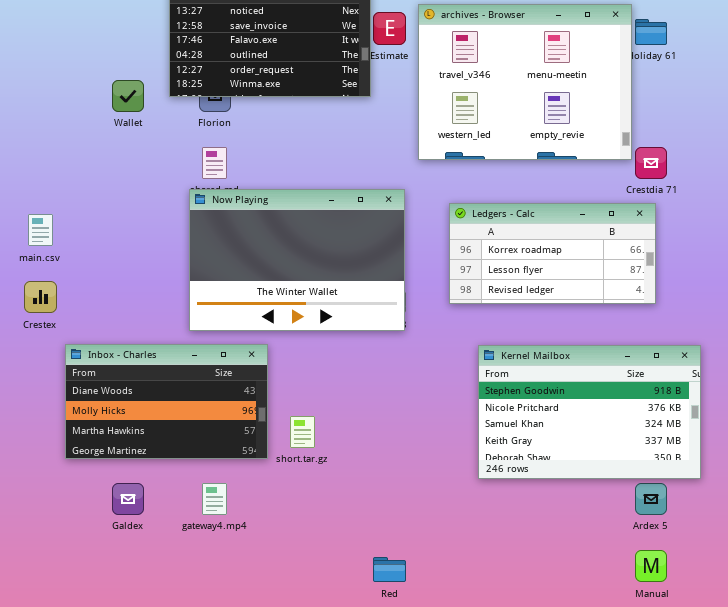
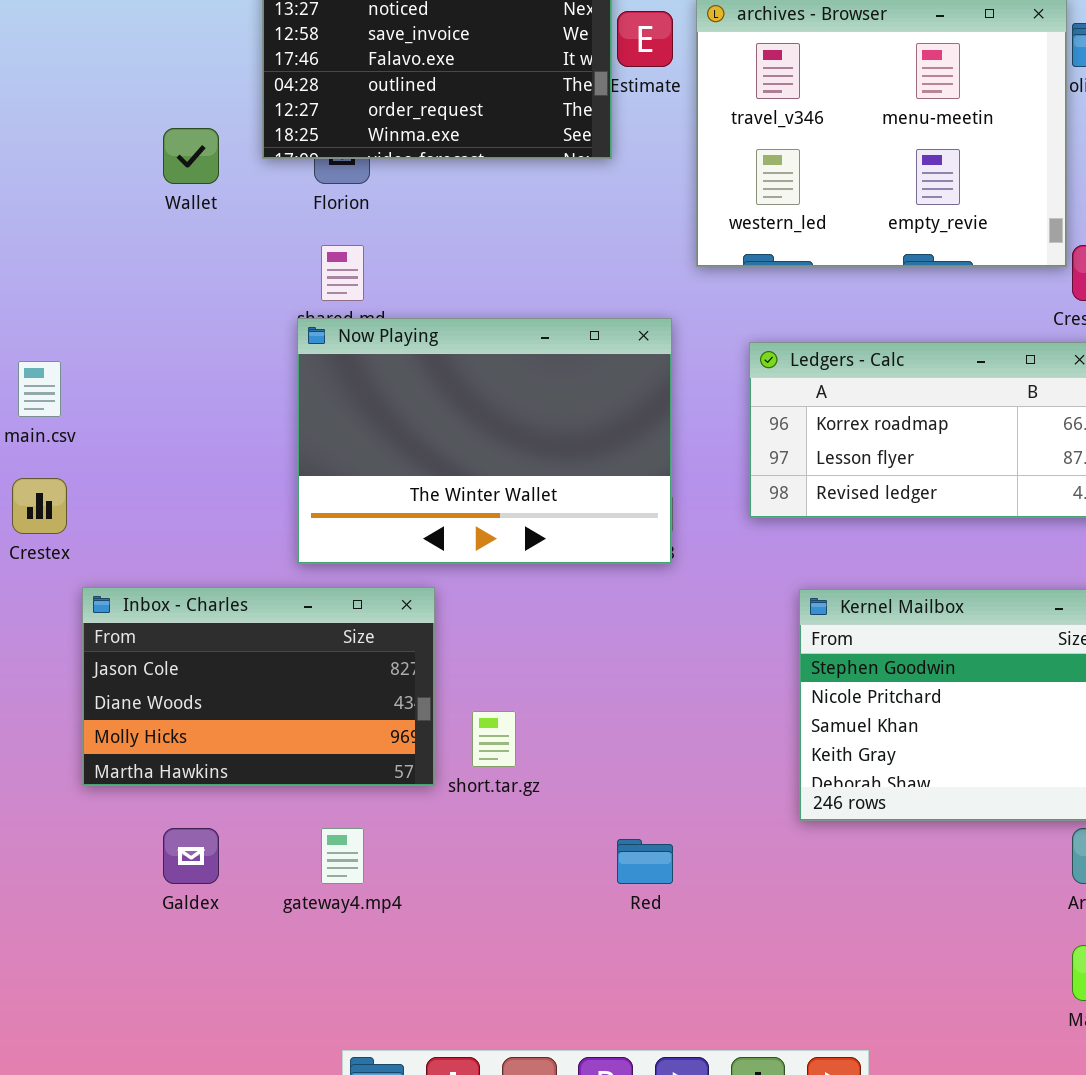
Inbox - Charles: [65,344,268,459] -> [82,587,435,786], scrolled up 1 row
Red: [373,557,406,582] -> [617,839,673,884], moved

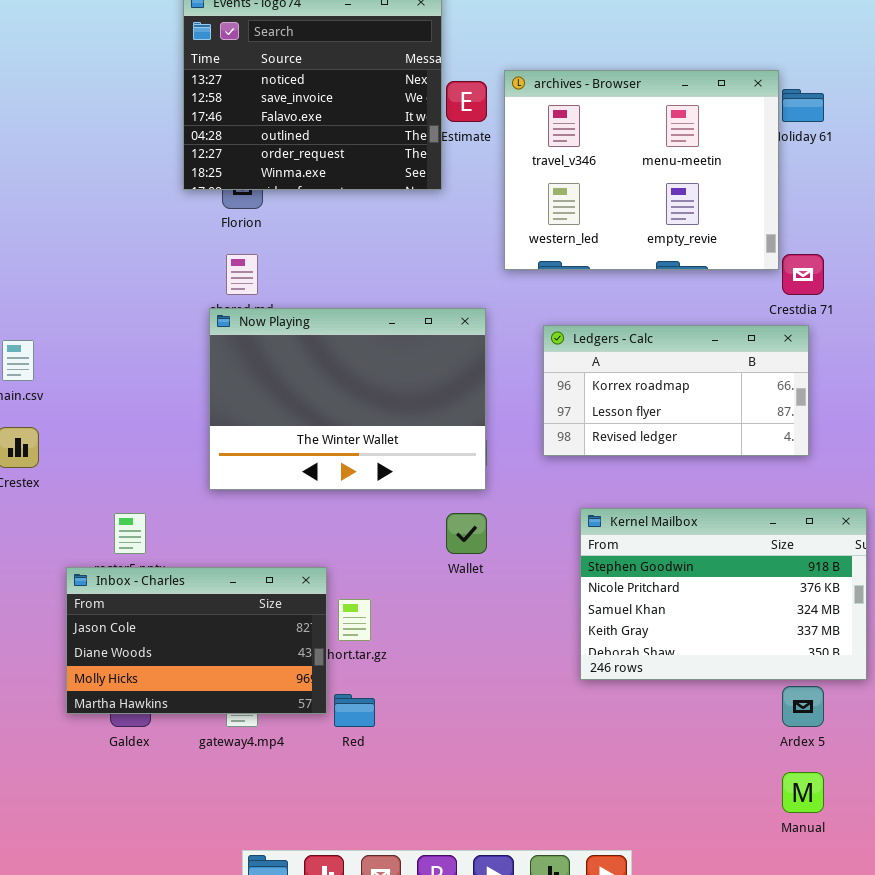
Wallet: [163,128,219,184] -> [446,513,487,554], moved
Inbox - Charles: [82,587,435,786] -> [66,567,327,714], moved
Red: [617,839,673,884] -> [334,694,375,727], moved

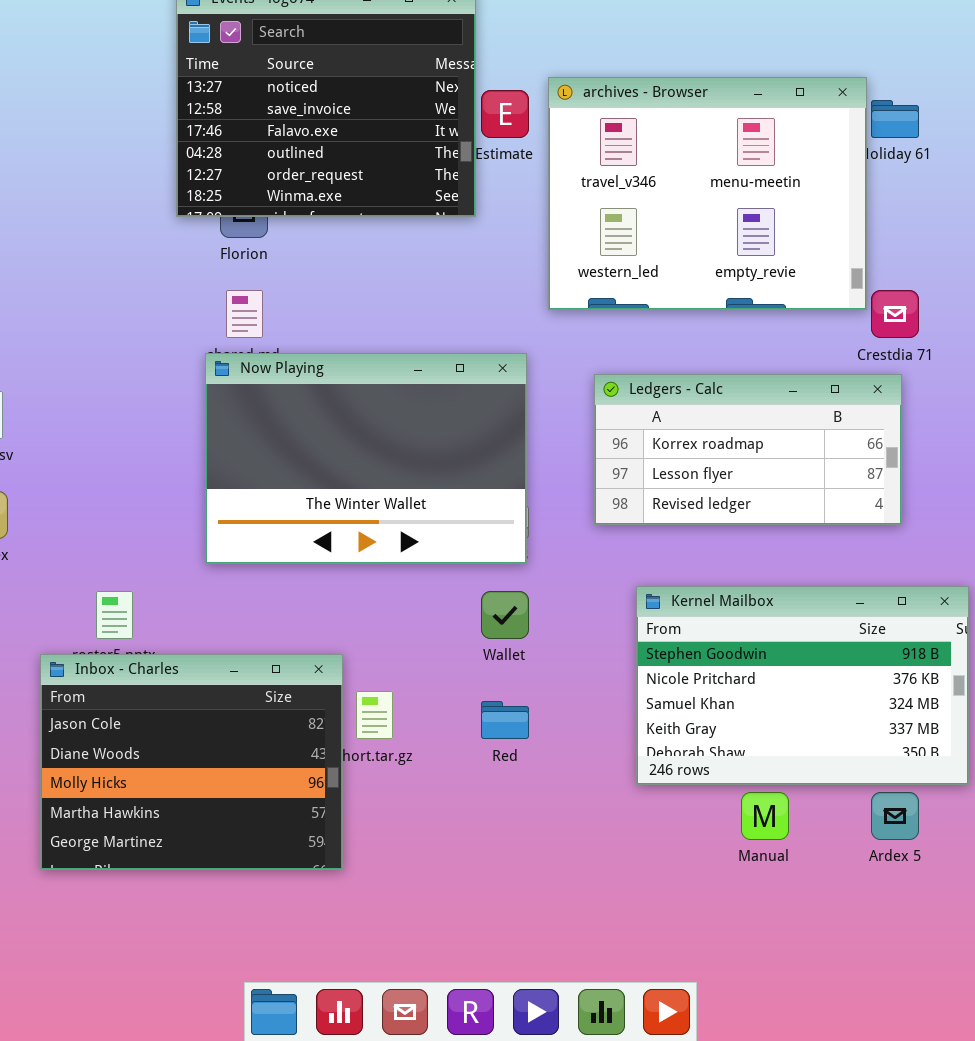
Inbox - Charles: [66,567,327,714] -> [40,654,343,870], resized
Red: [334,694,375,727] -> [481,701,529,739], moved
Manual: [782,772,824,813] -> [741,792,789,840], moved

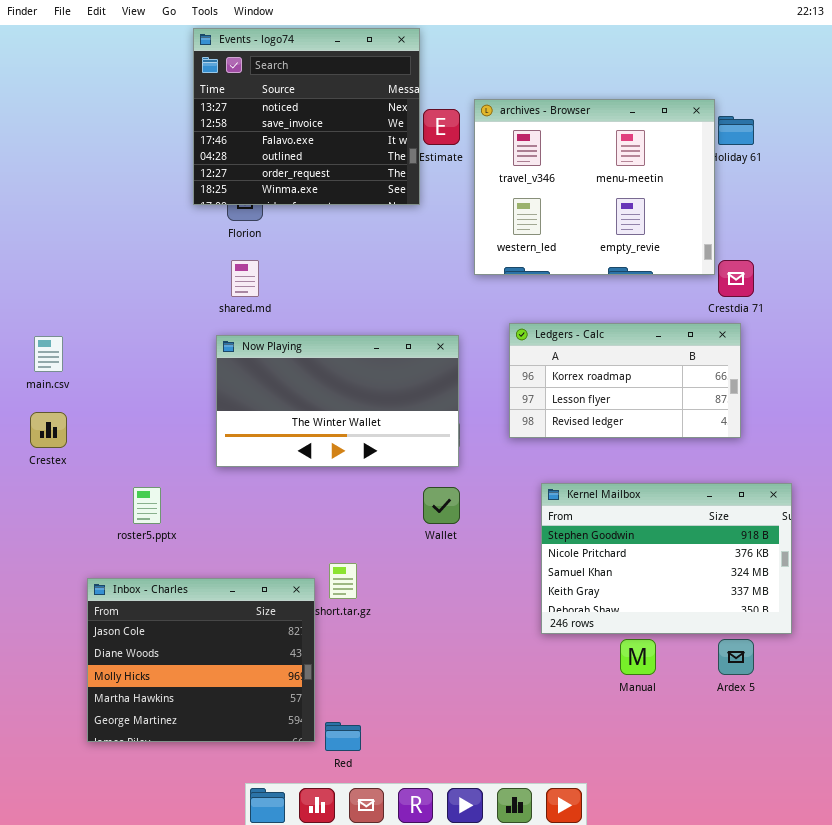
Now Playing: [205,353,527,564] -> [216,335,459,467], resized
Inbox - Charles: [40,654,343,870] -> [87,578,315,742], moved
Red: [481,701,529,739] -> [325,722,361,751], moved

